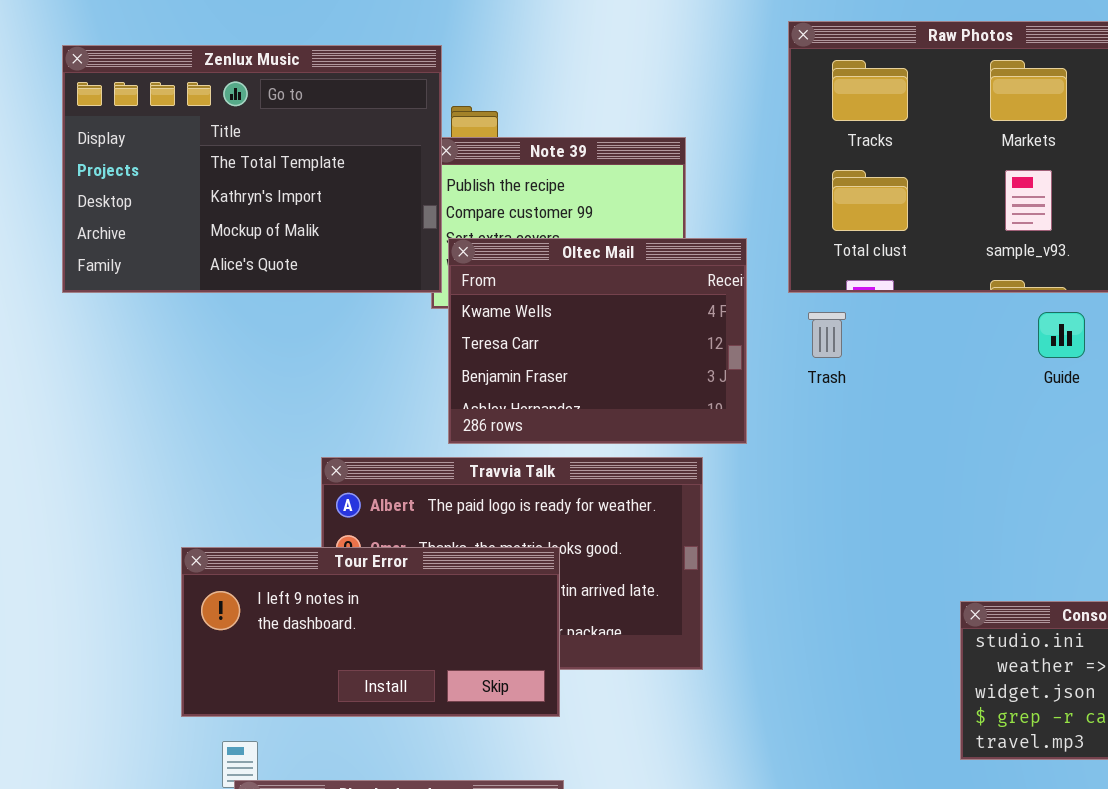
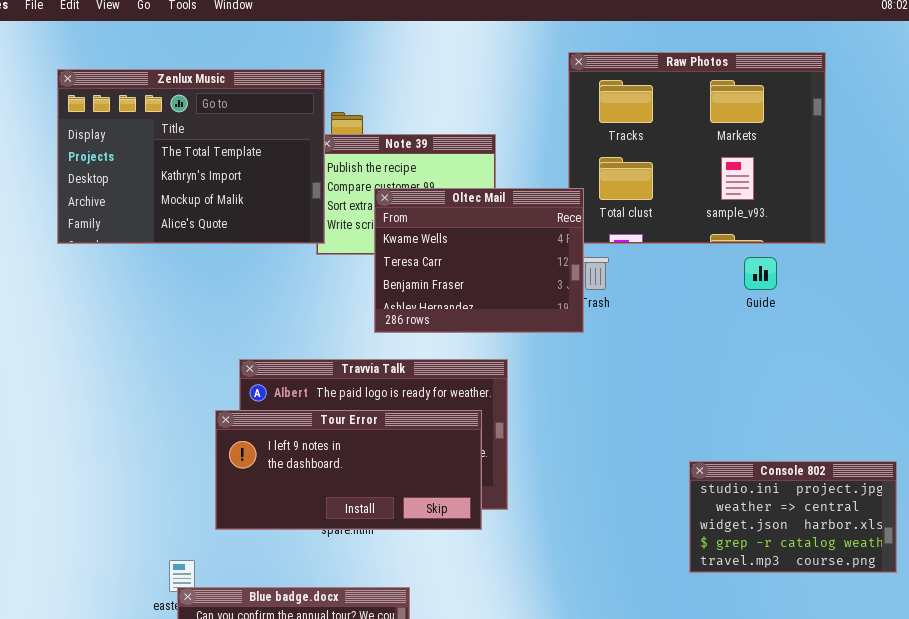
Oltec Mail: [448,238,747,444] -> [374,188,584,333], moved
Tour Error: [181,547,560,717] -> [215,410,482,530], moved

